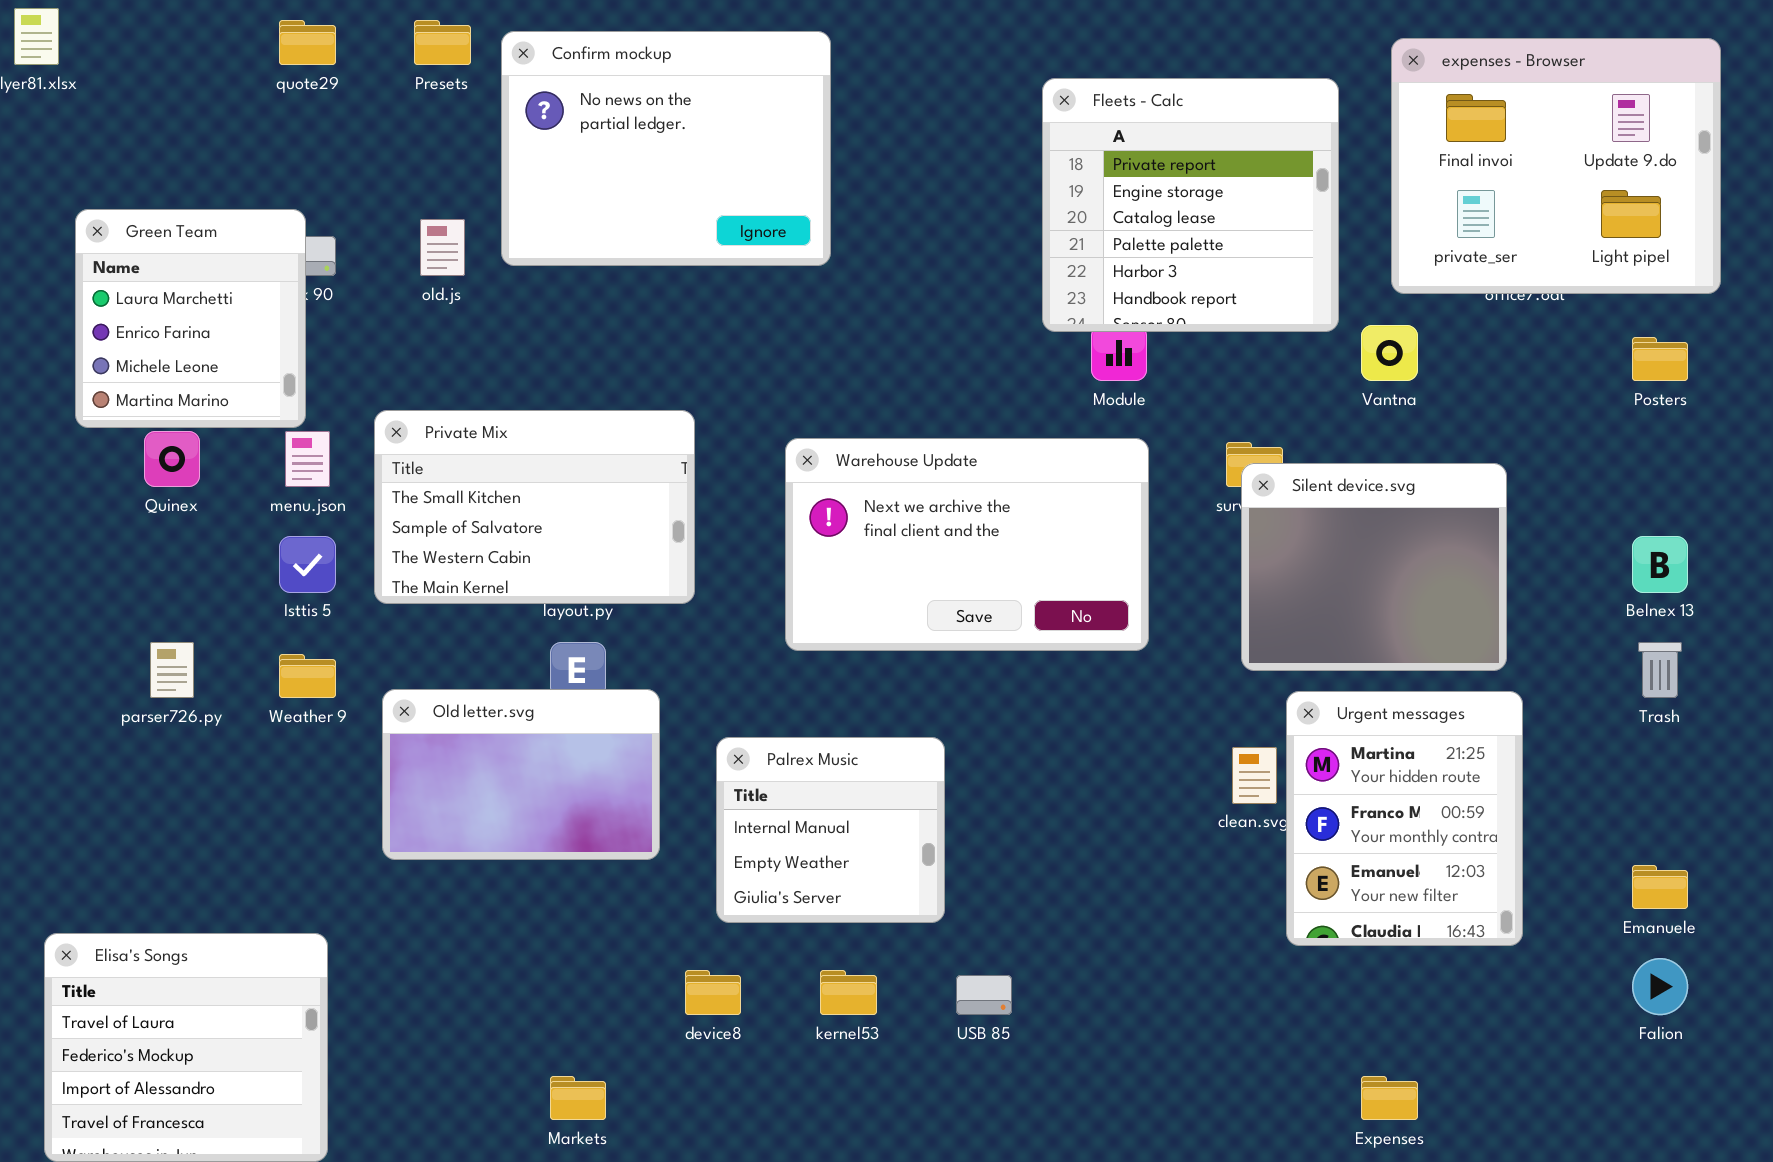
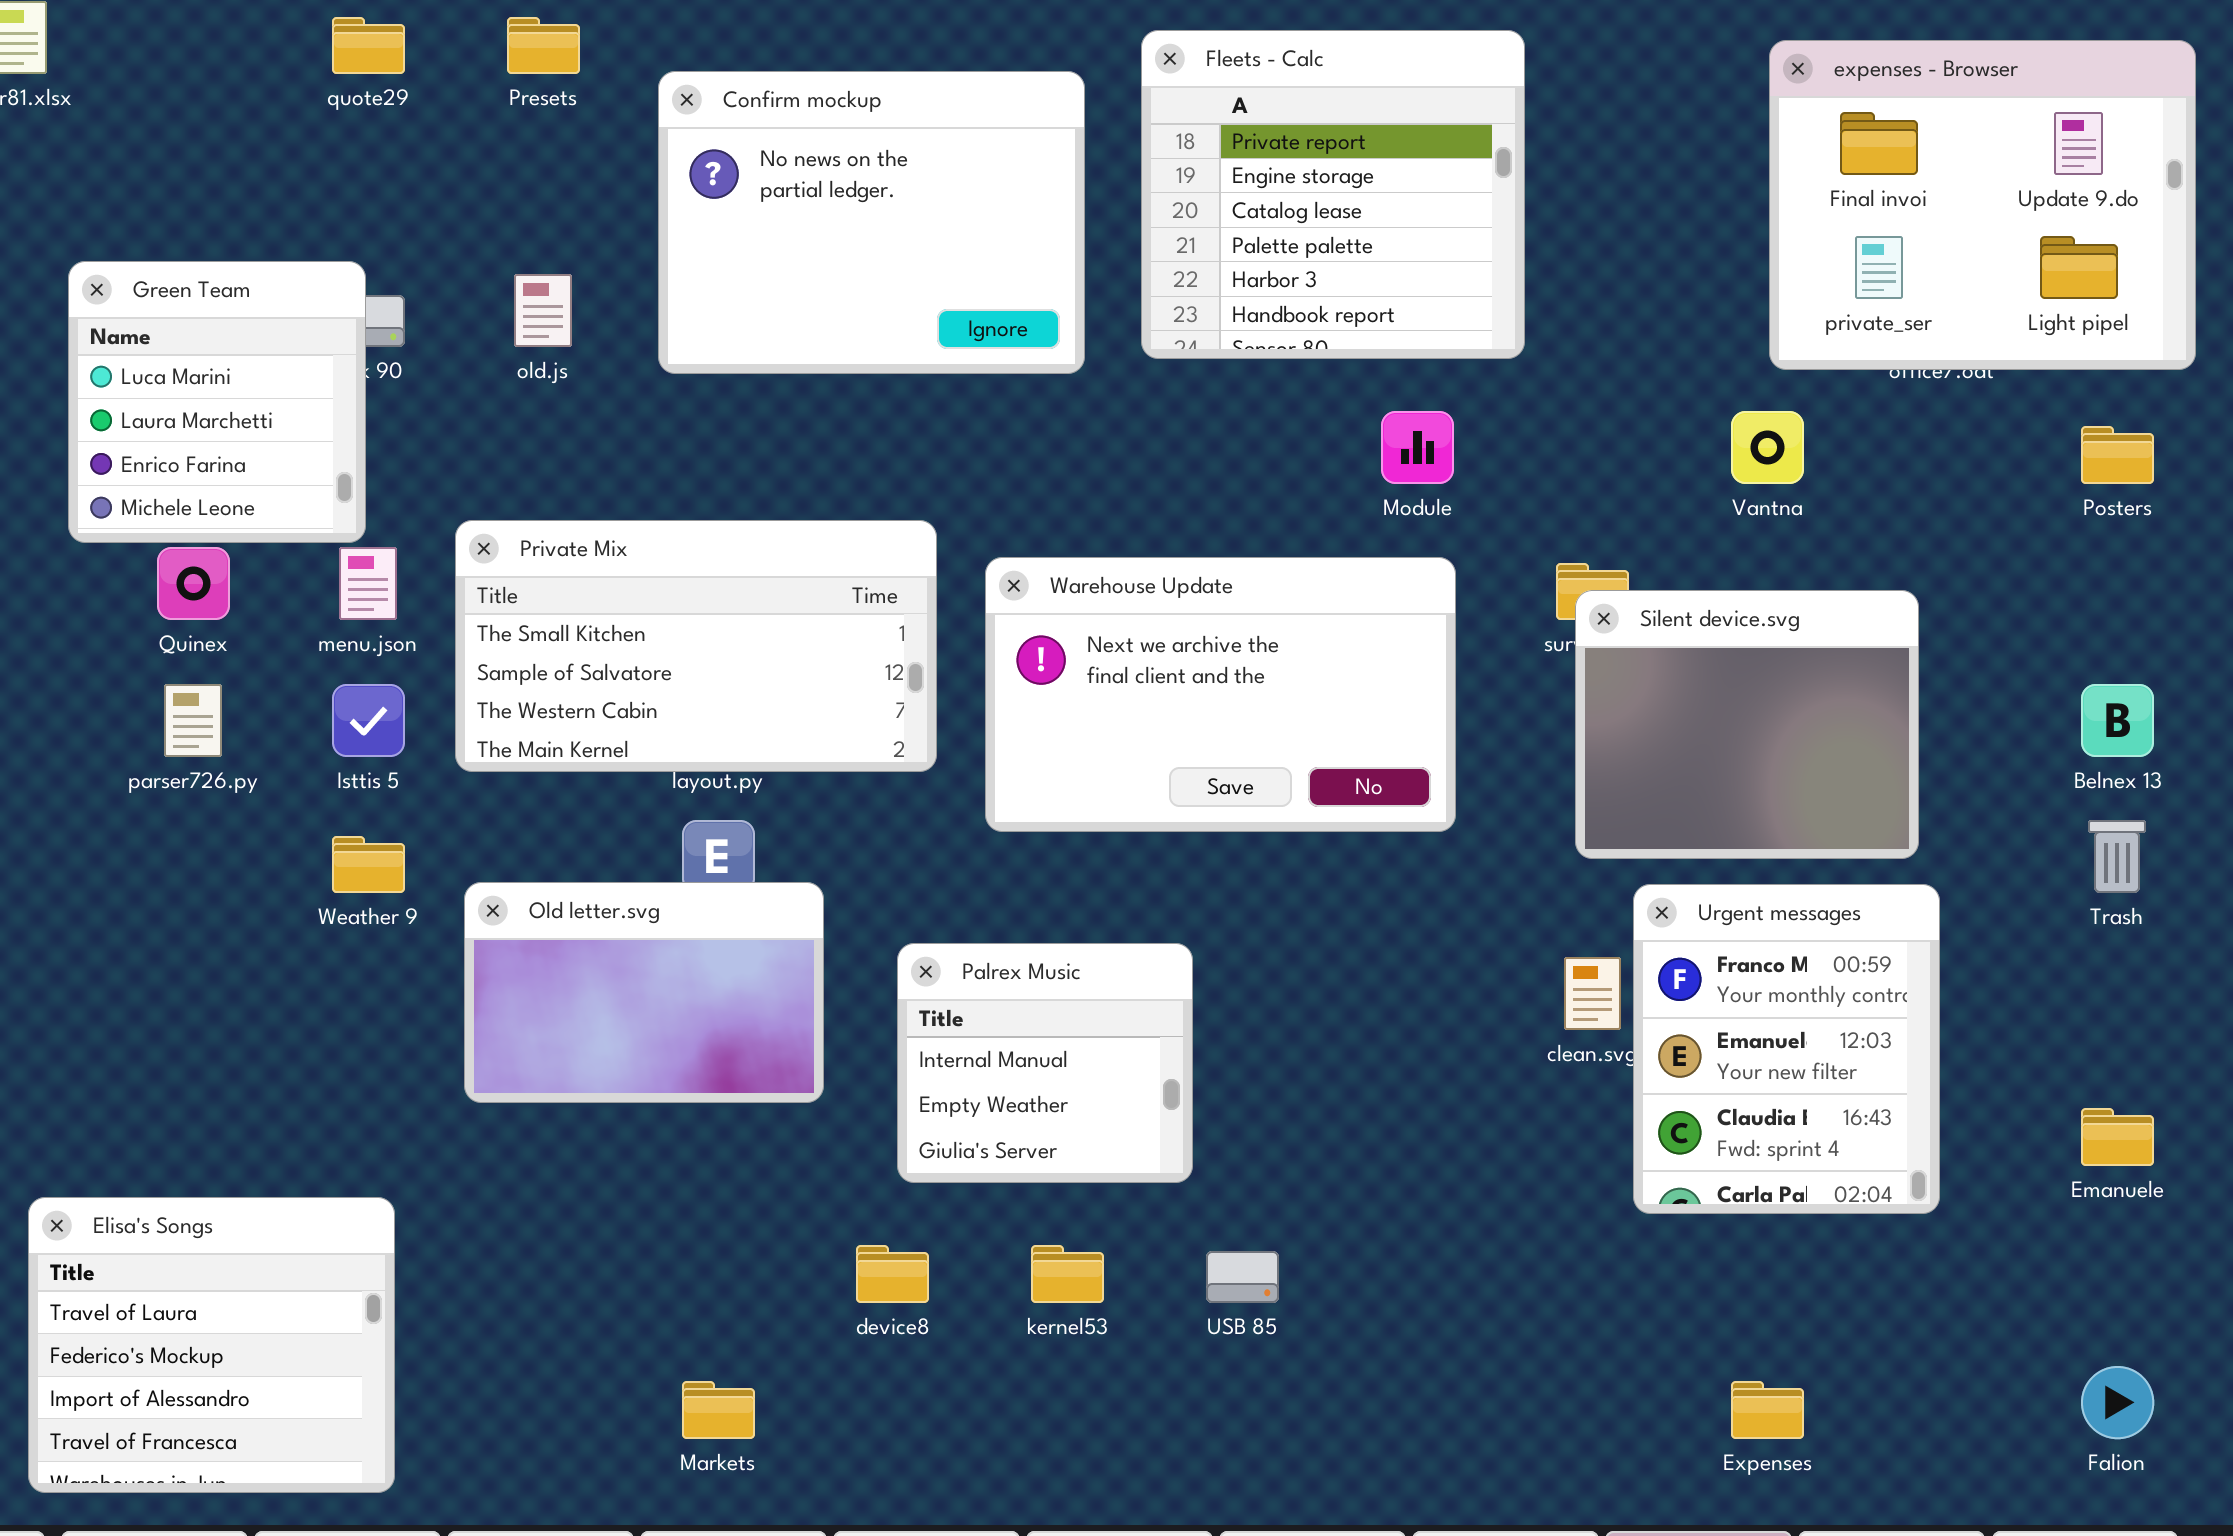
Confirm mockup: [501,31,831,266] -> [658,71,1085,374], moved
Fleets - Calc: [1042,78,1339,332] -> [1141,30,1525,359], moved
Green Team: [75,209,306,428] -> [68,261,366,543], scrolled up 1 row
Private Mix: [374,410,695,604] -> [455,520,937,772], resized
parser726.py: [150,642,194,698] -> [164,684,222,757], moved
Urgent messages: [1286,691,1523,946] -> [1633,884,1940,1214], scrolled down 1 row
Falion: [1632,958,1688,1015] -> [2081,1366,2154,1439], moved

